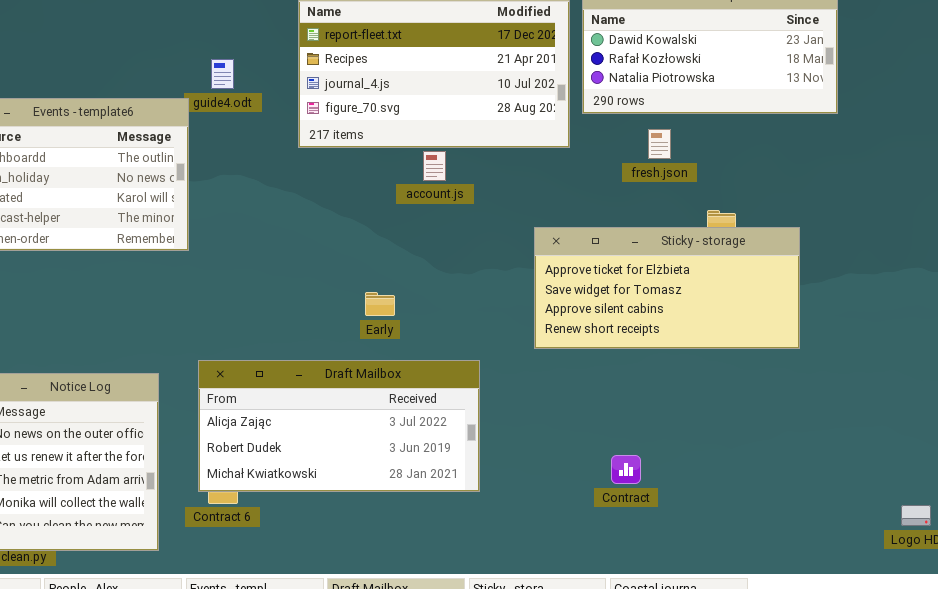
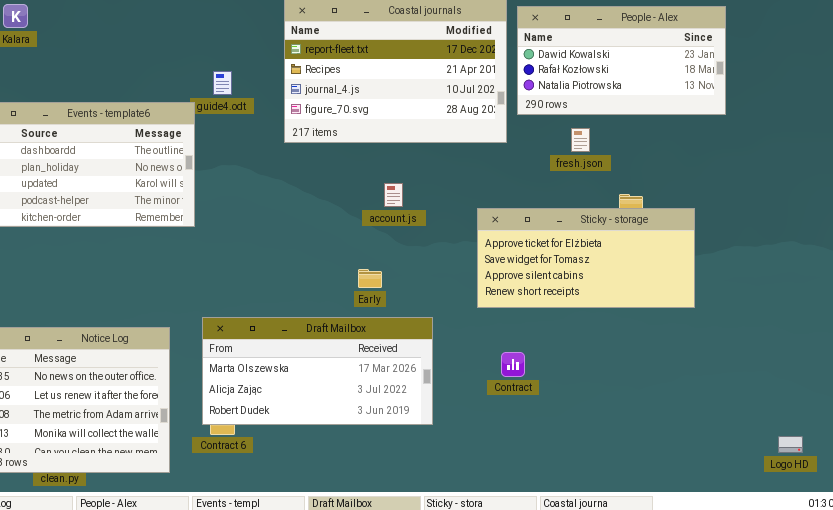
account.js: [423,151,446,181] -> [384,183,403,207], moved
Early: [365,292,395,316] -> [358,269,382,288], moved
Draft Mailbox: [198,360,480,492] -> [202,317,433,425], scrolled up 1 row
Contract: [611,455,641,484] -> [501,352,525,377], moved

